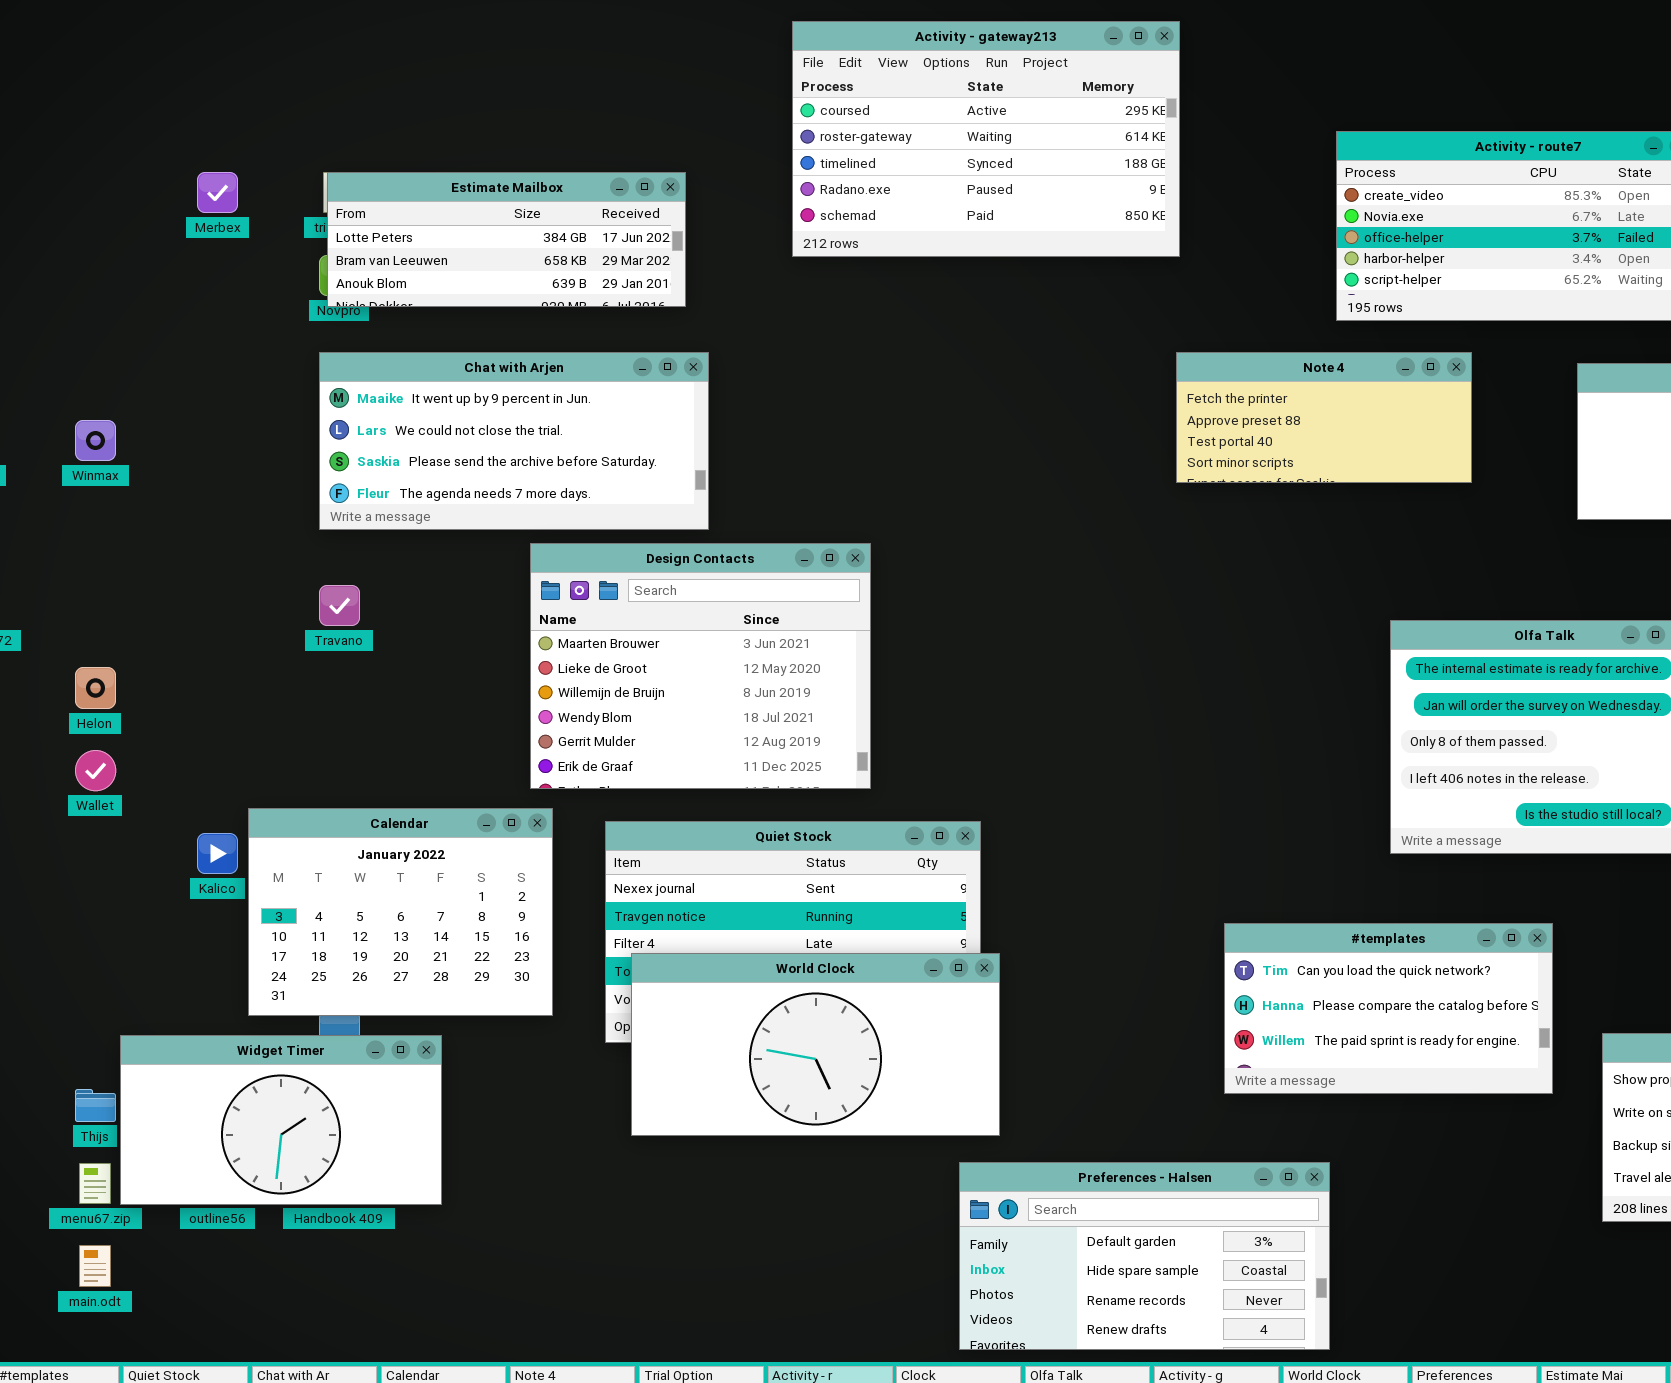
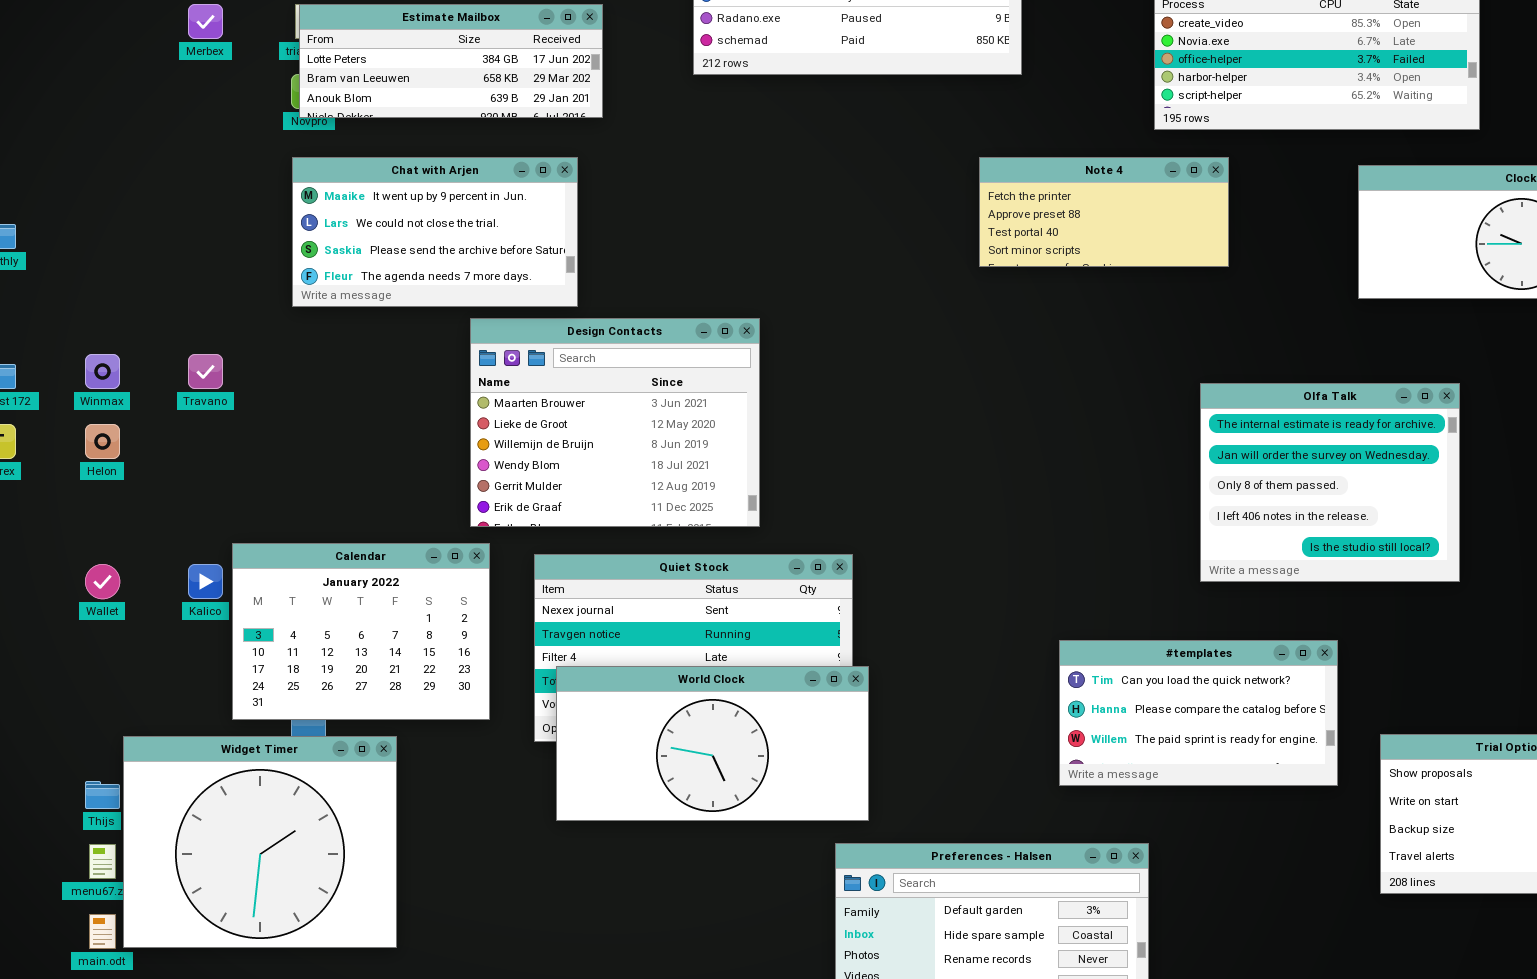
Chat with Arjen: [319,352,709,530] -> [292,157,578,307], resized
Note 4: [1176,352,1472,483] -> [979,157,1229,267], moved
Winmax: [75,420,116,461] -> [85,354,120,389], moved
Travano: [319,585,360,626] -> [188,354,223,389], moved
Wallet: [75,750,116,791] -> [85,564,120,599], moved
Widget Timer: [120,1035,442,1205] -> [123,736,397,948], resized

